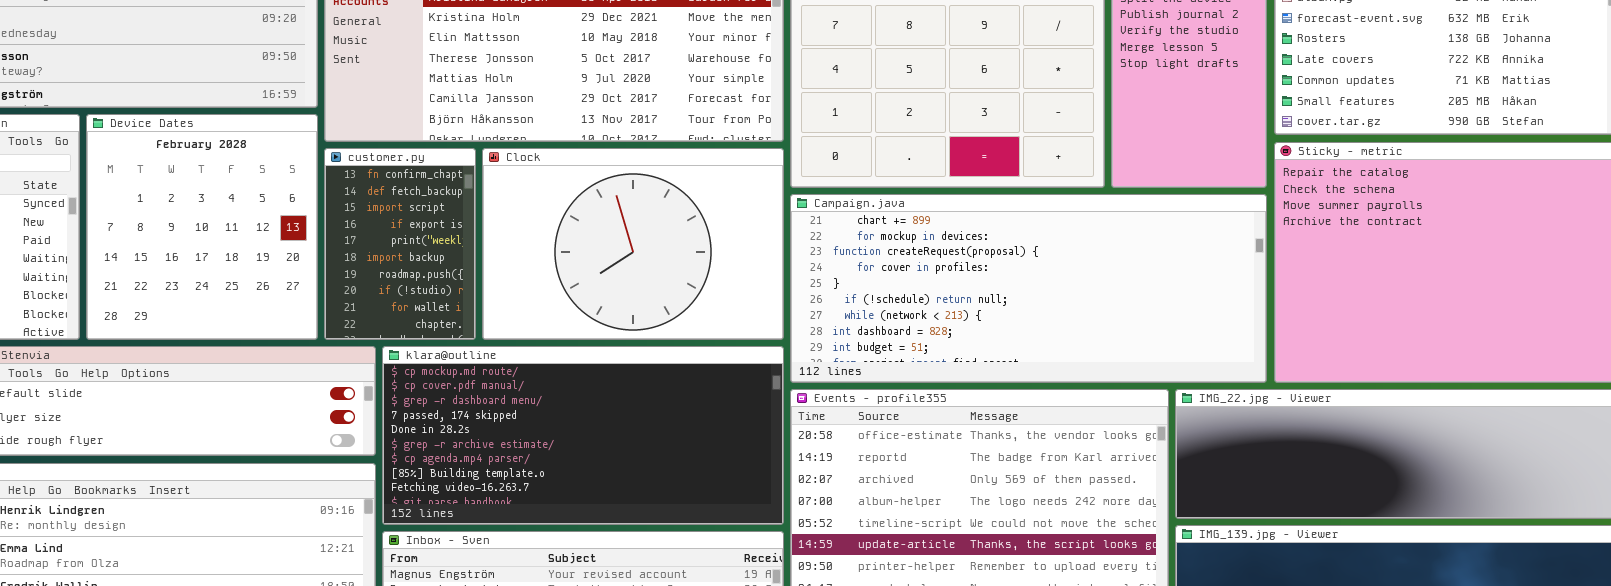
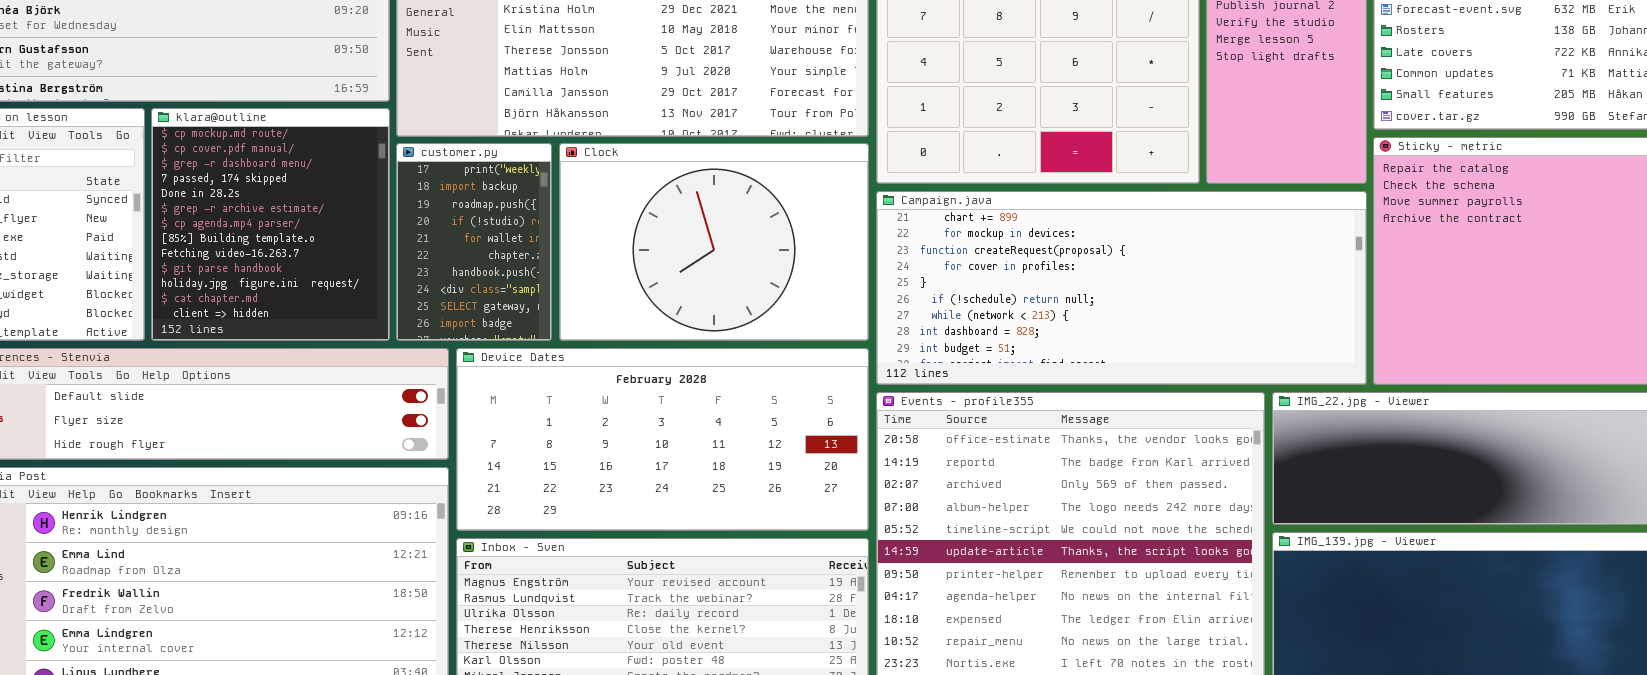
Device Dates: [86,114,318,340] -> [456,348,869,531], moved, resized
customer.py: [324,148,476,340] -> [396,143,552,341], scrolled down 4 rows
klara@outline: [382,346,784,525] -> [151,108,390,341], moved, resized

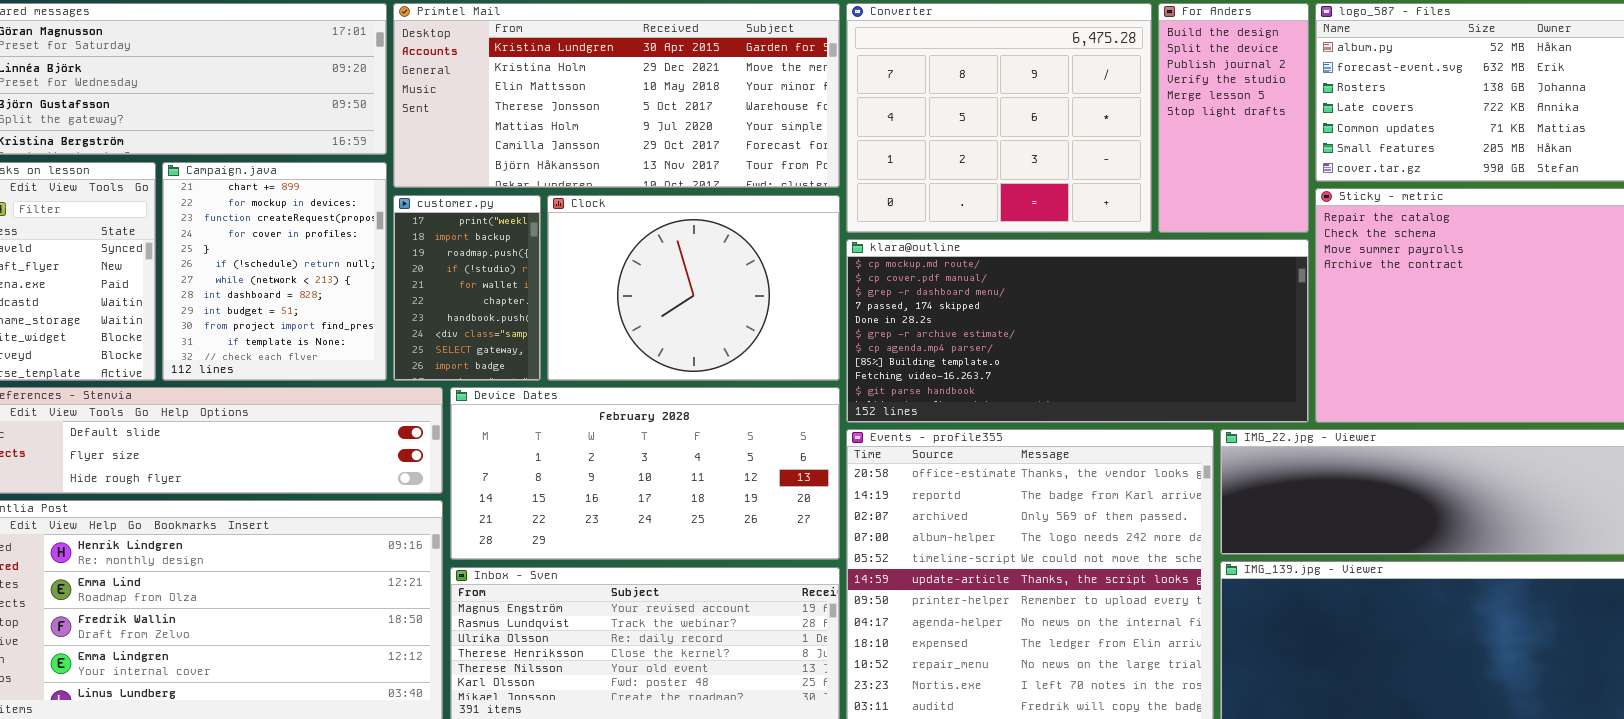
klara@outline: [151,108,390,341] -> [846,239,1309,423], moved, resized
Campaign.java: [876,191,1367,385] -> [162,162,387,381], moved, resized

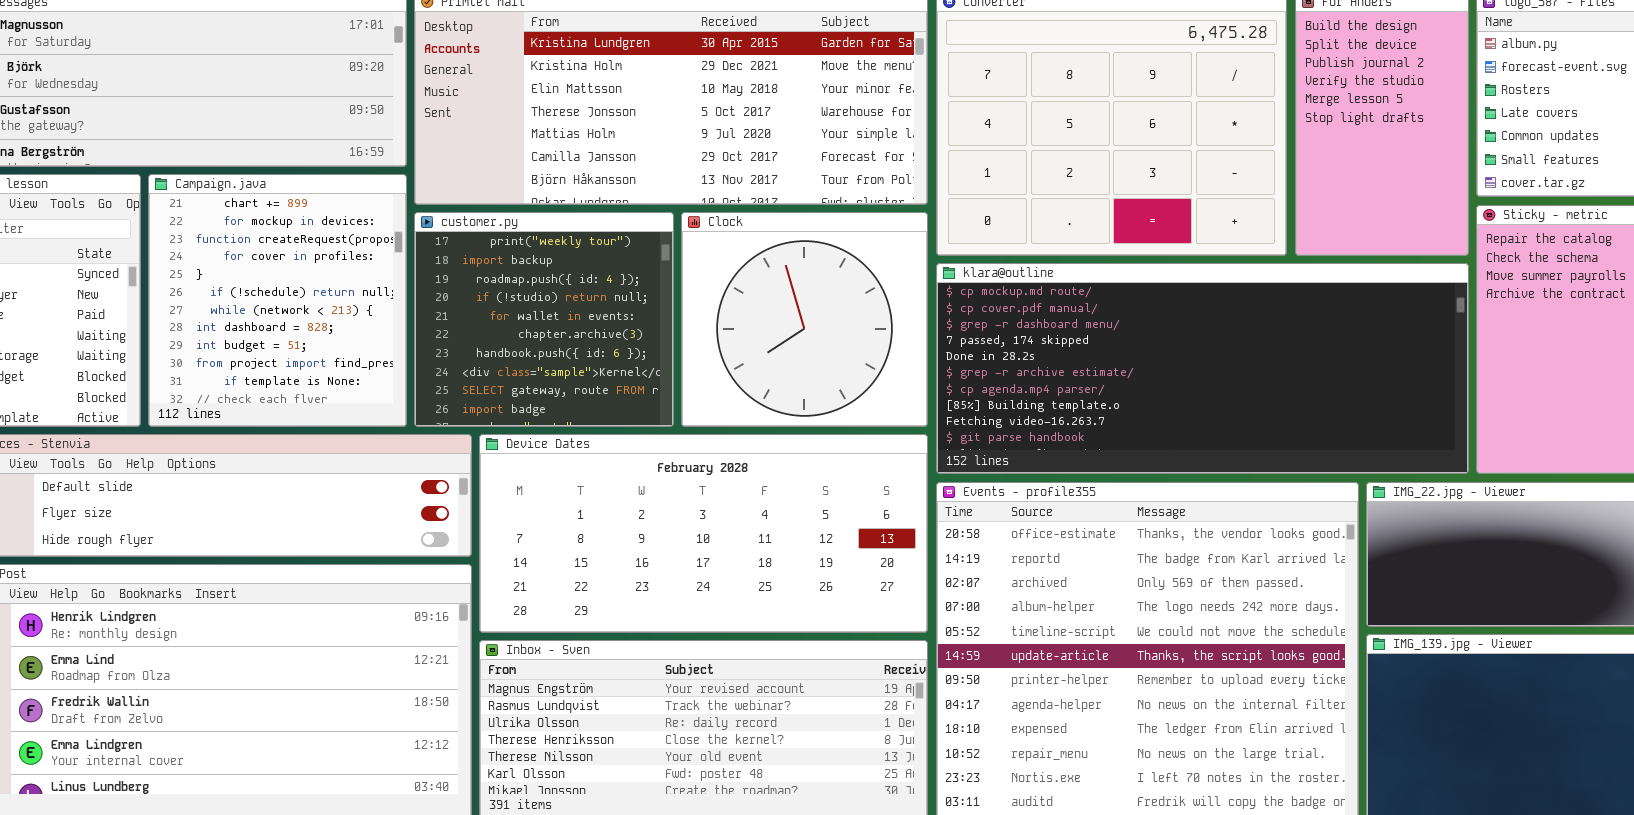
customer.py: [393,195,541,381] -> [414,212,674,427], resized
Clock: [547,195,840,381] -> [681,212,928,427], resized

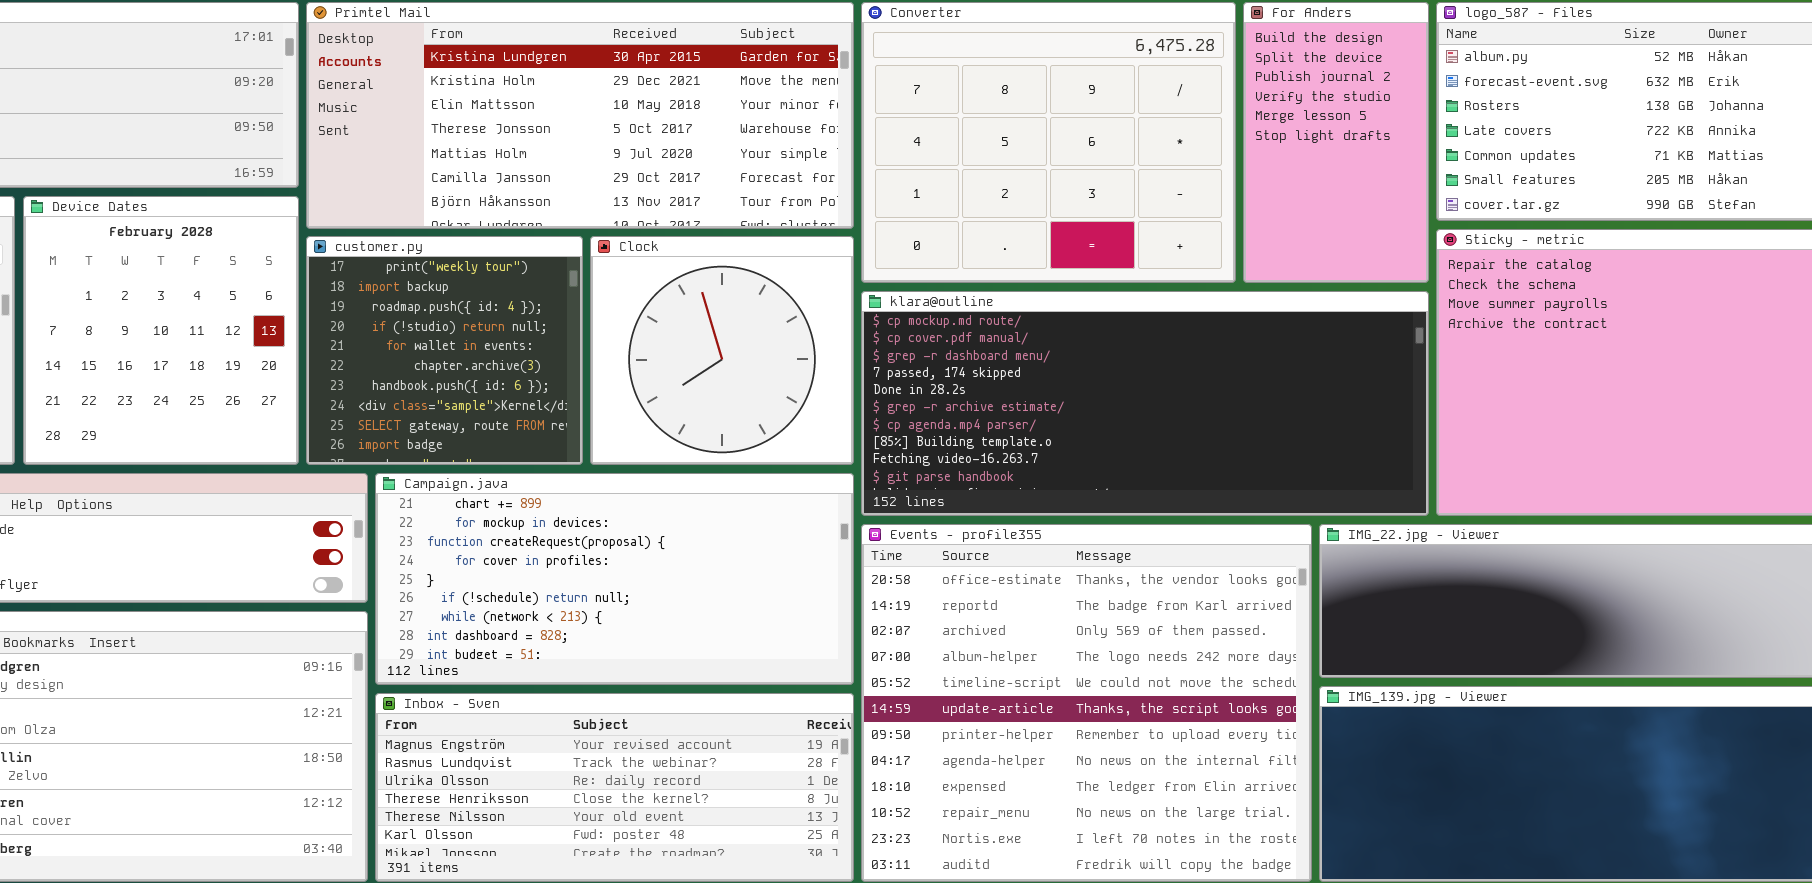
Campaign.java: [148,174,407,427] -> [375,473,854,685], moved, resized
Device Dates: [479,434,928,633] -> [23,196,299,465], moved, resized

